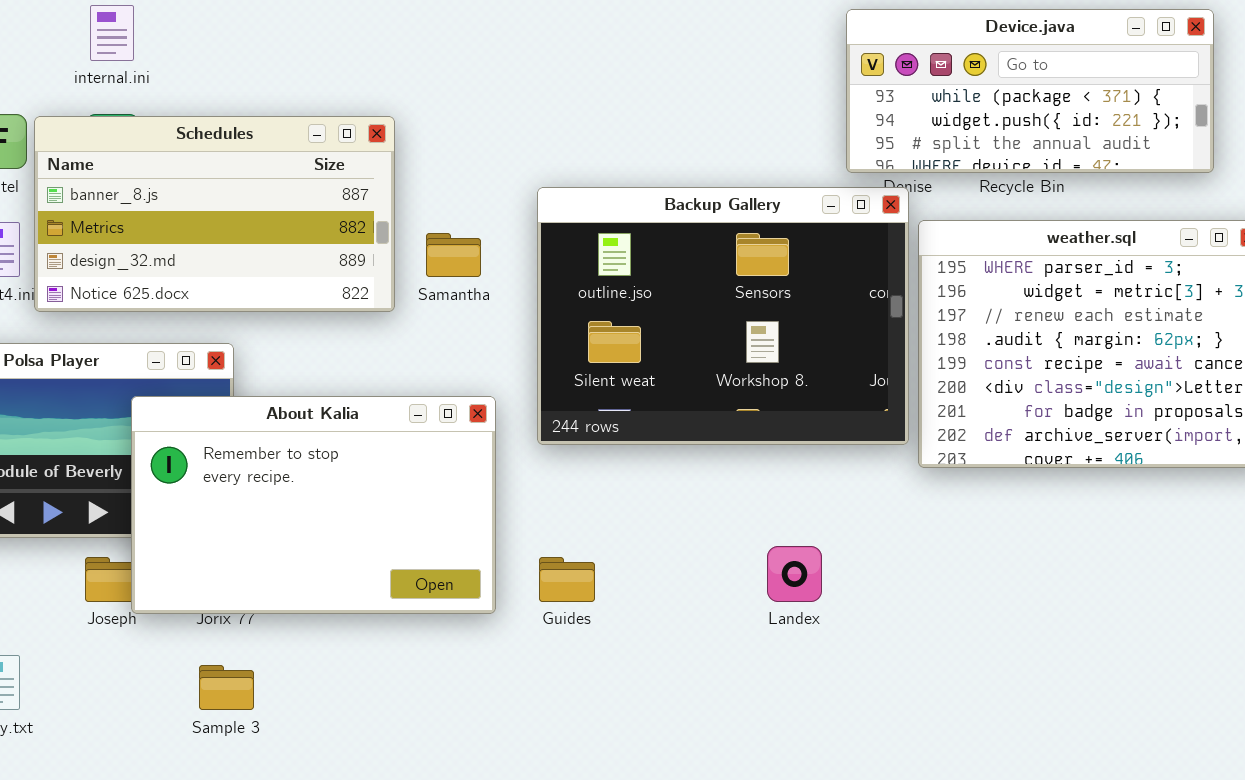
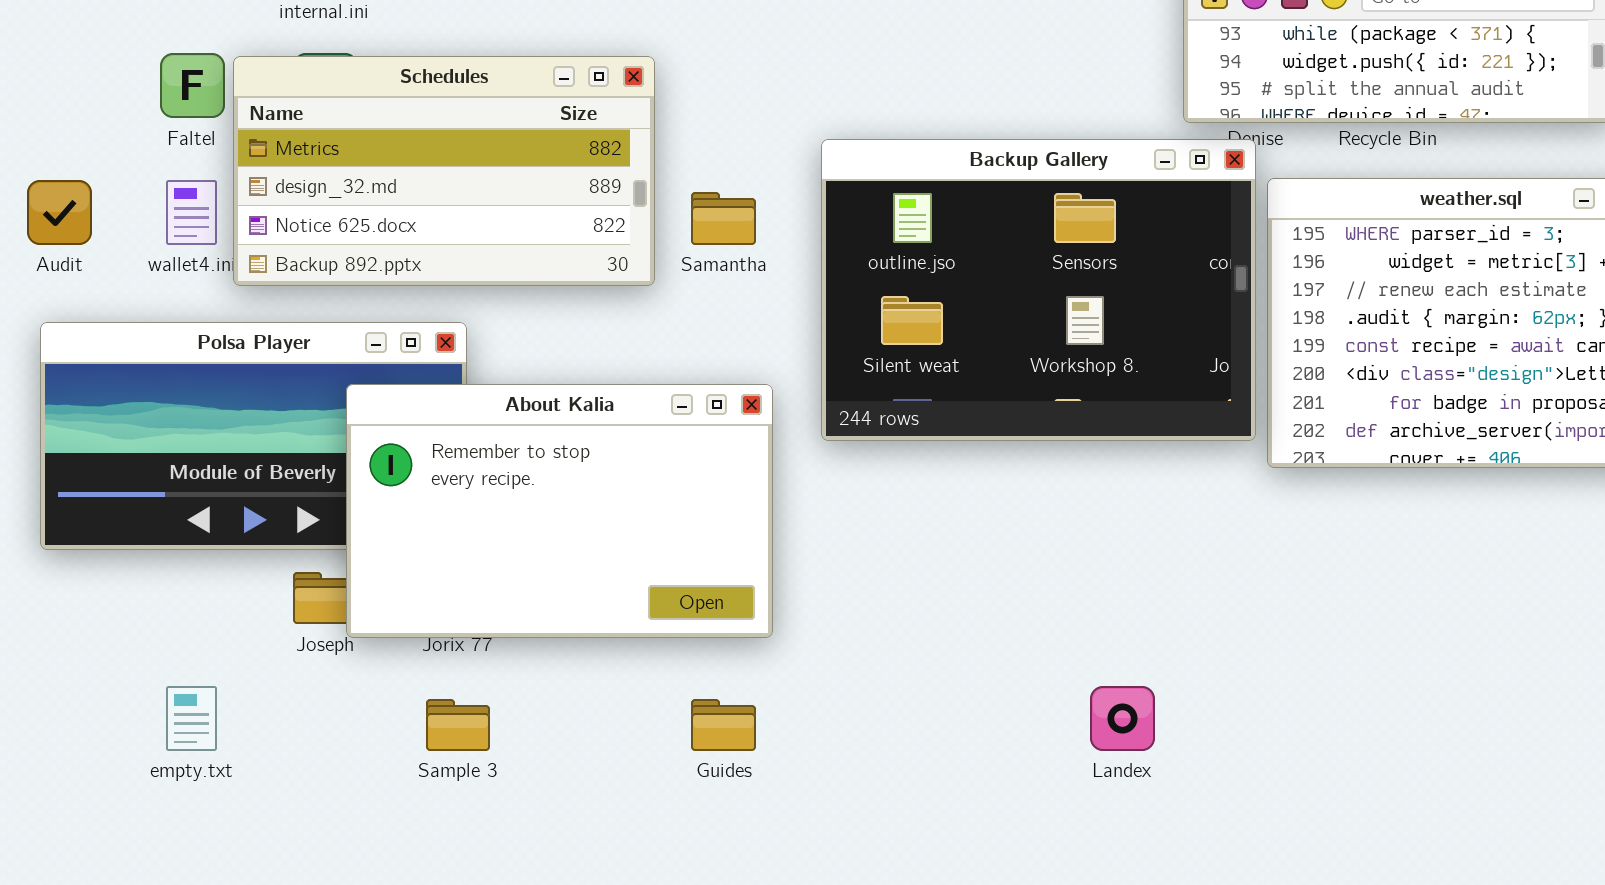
Schedules: [34,116,395,312] -> [233,56,655,286], scrolled down 1 row
Landex: [767,546,822,602] -> [1090,686,1155,751], moved
Guides: [539,557,595,602] -> [691,699,756,751], moved

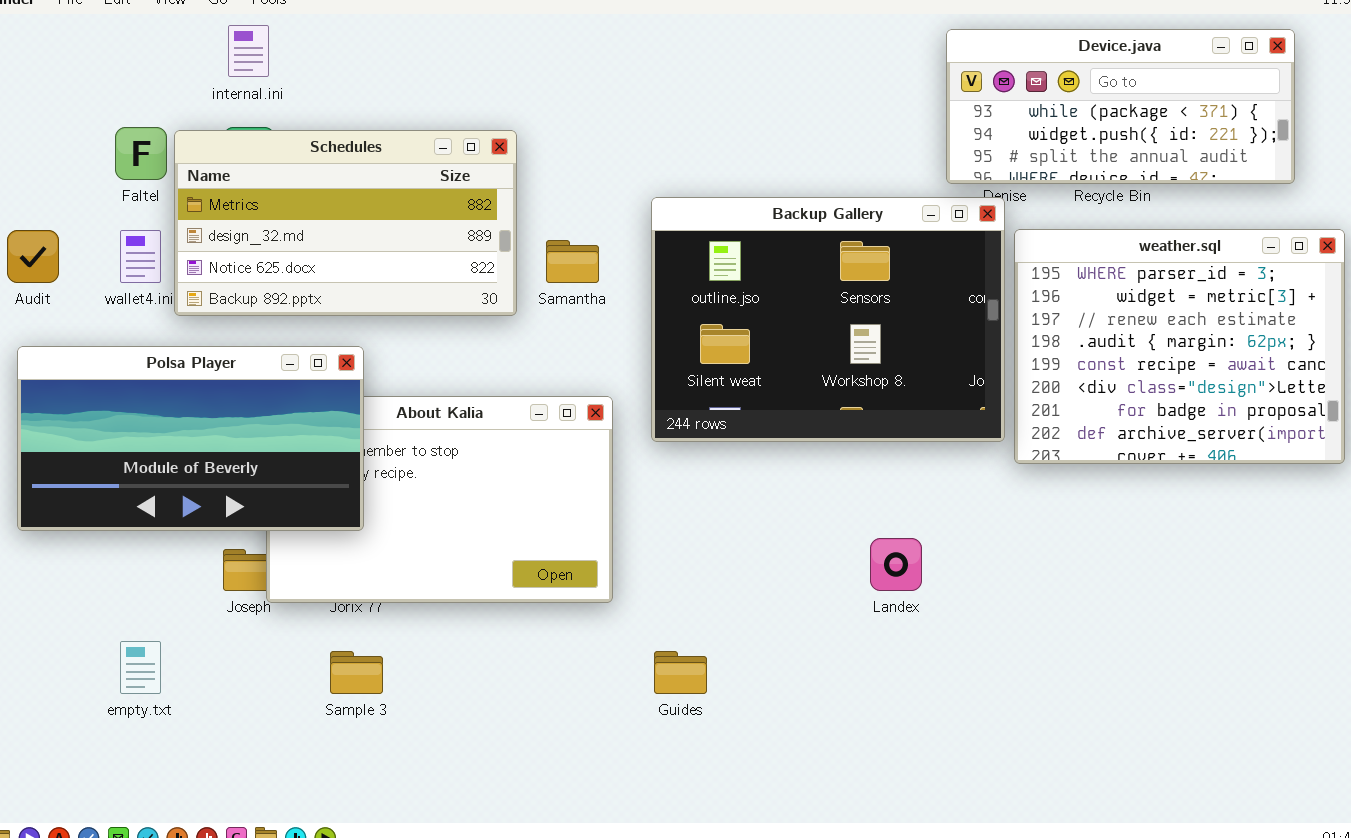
Polsa Player: [40,322,467,550] -> [17,346,364,531], raised
Landex: [1090,686,1155,751] -> [870,538,922,591], moved
Guides: [691,699,756,751] -> [654,651,707,694], moved

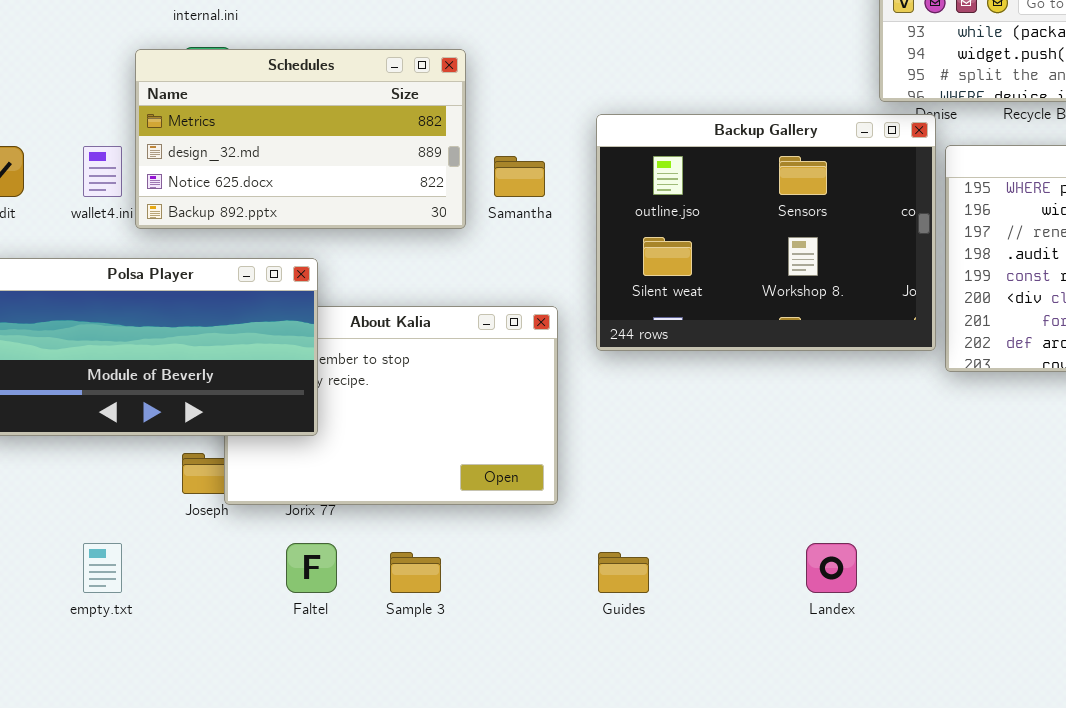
Faltel: [115,127,167,180] -> [286,543,337,593], moved
Landex: [870,538,922,591] -> [806,543,857,593], moved
Sample 3: [330,651,383,694] -> [390,552,441,593], moved

